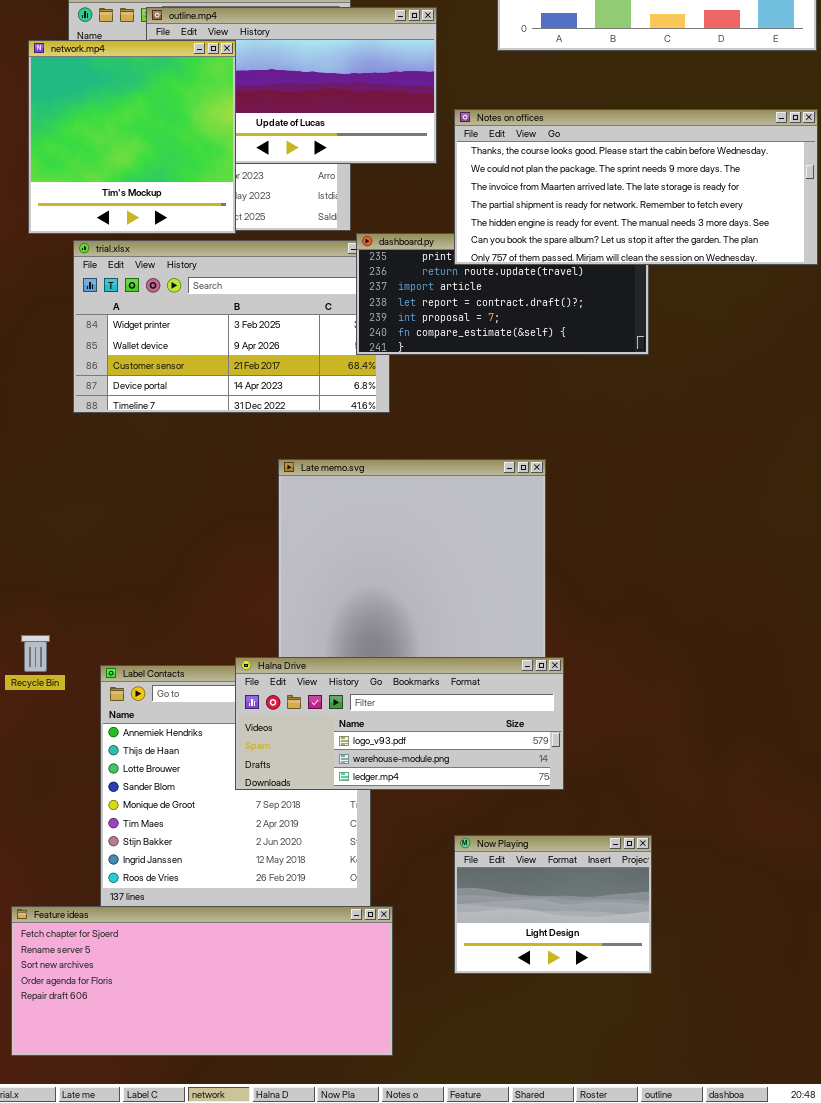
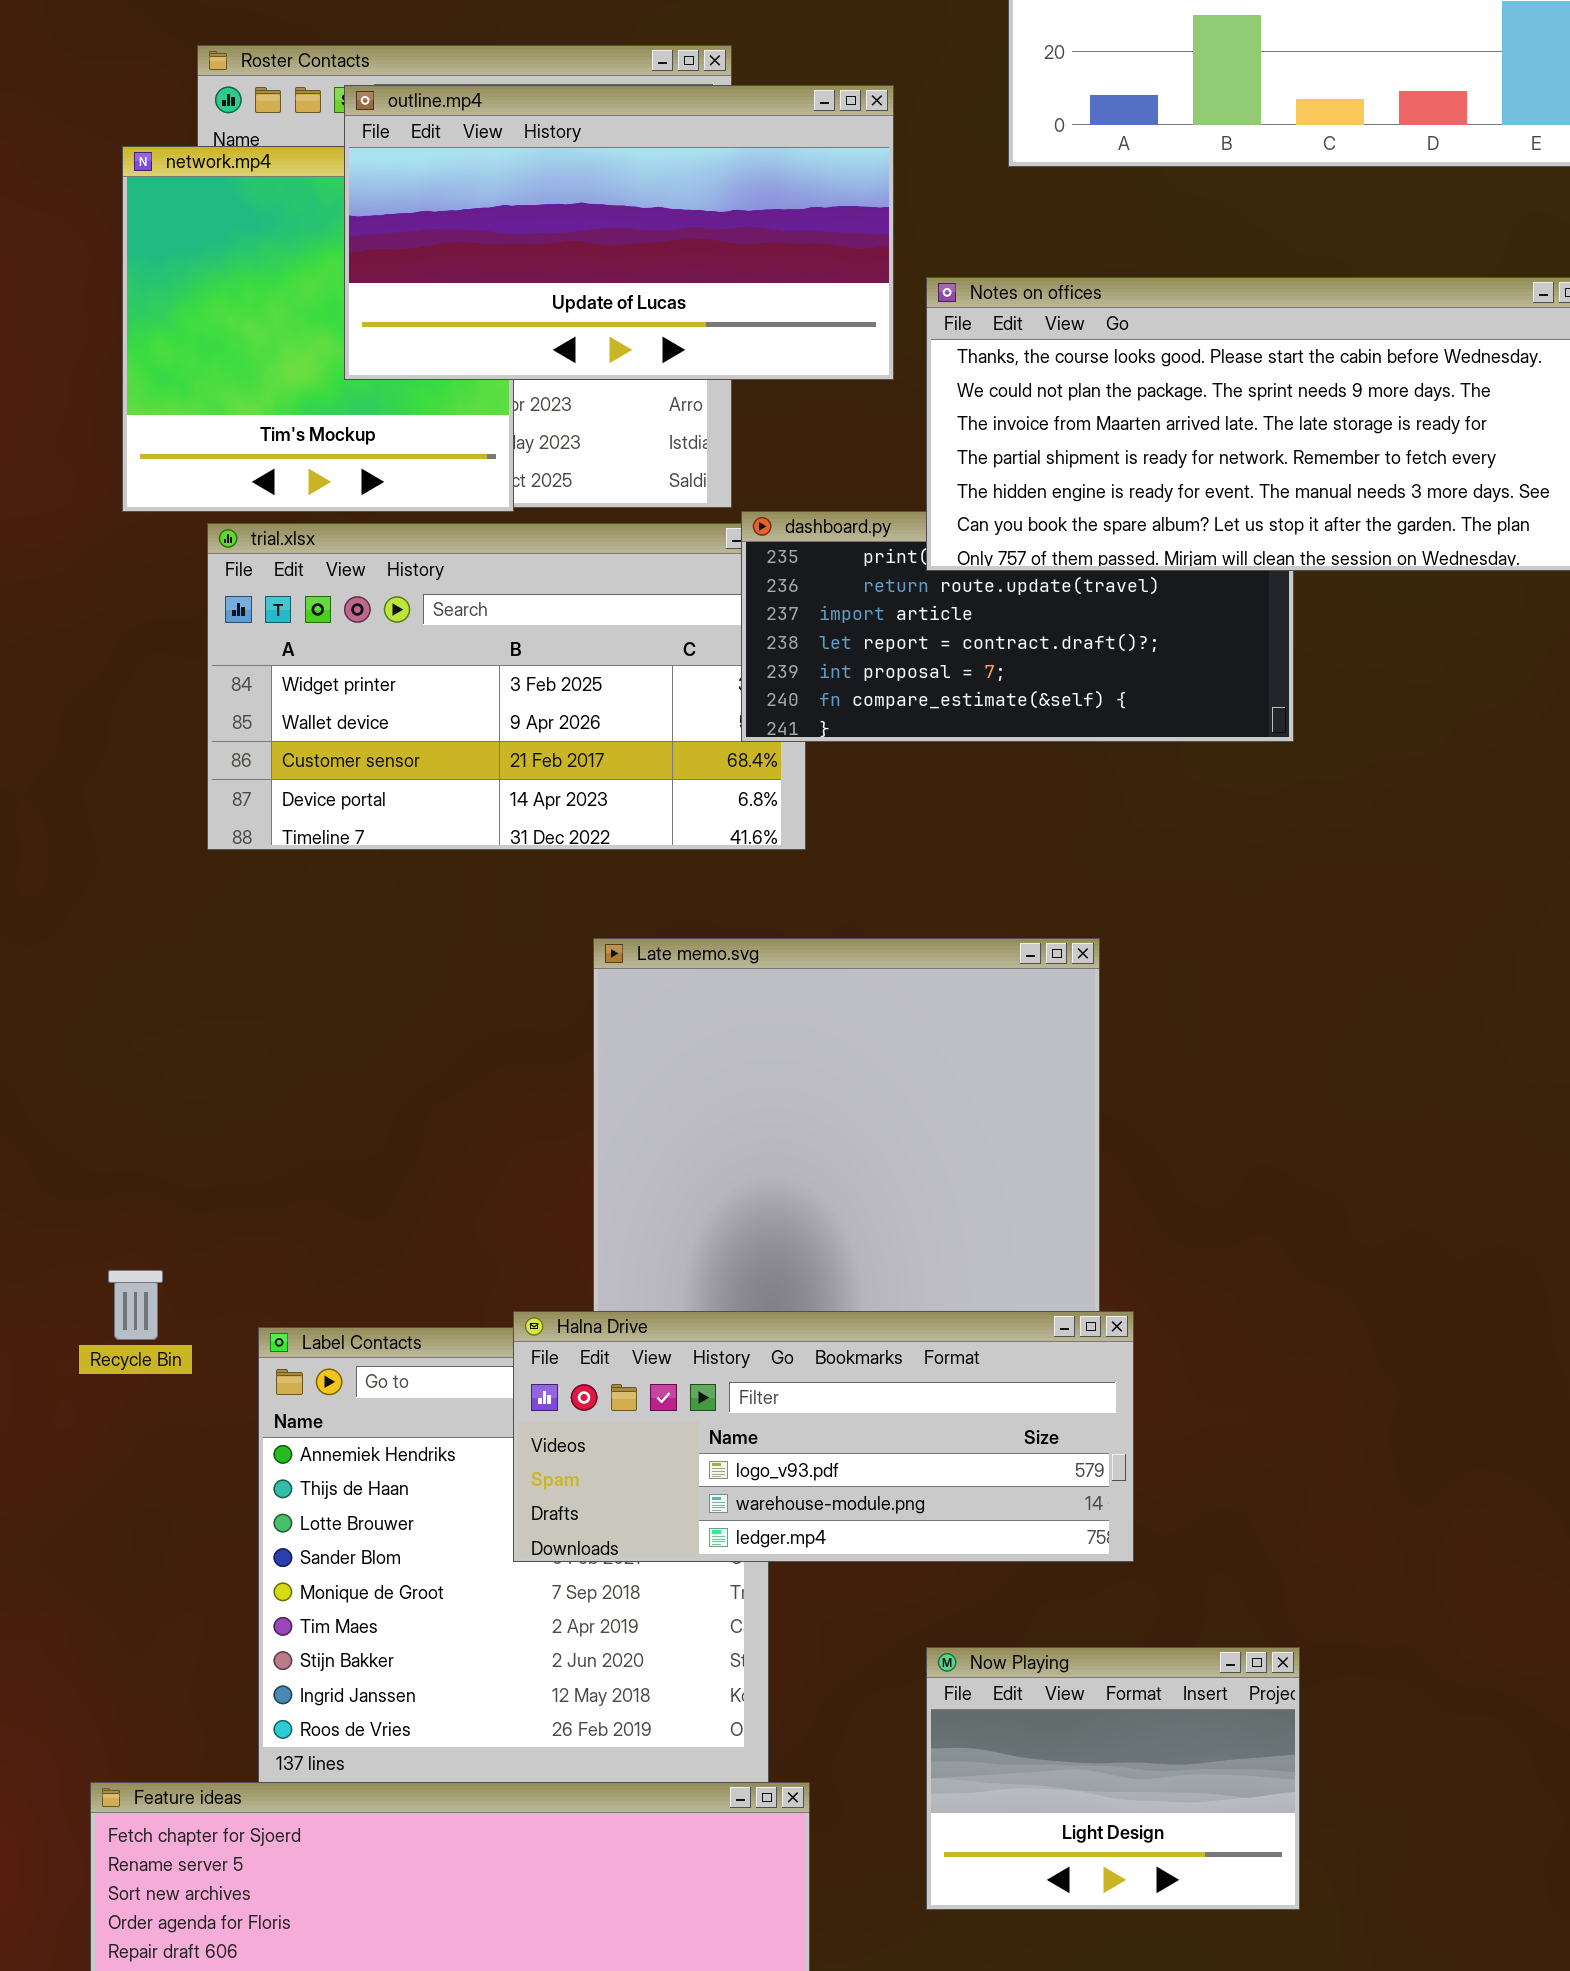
outline.mp4: [146,7,437,164] -> [344,85,894,380], raised

